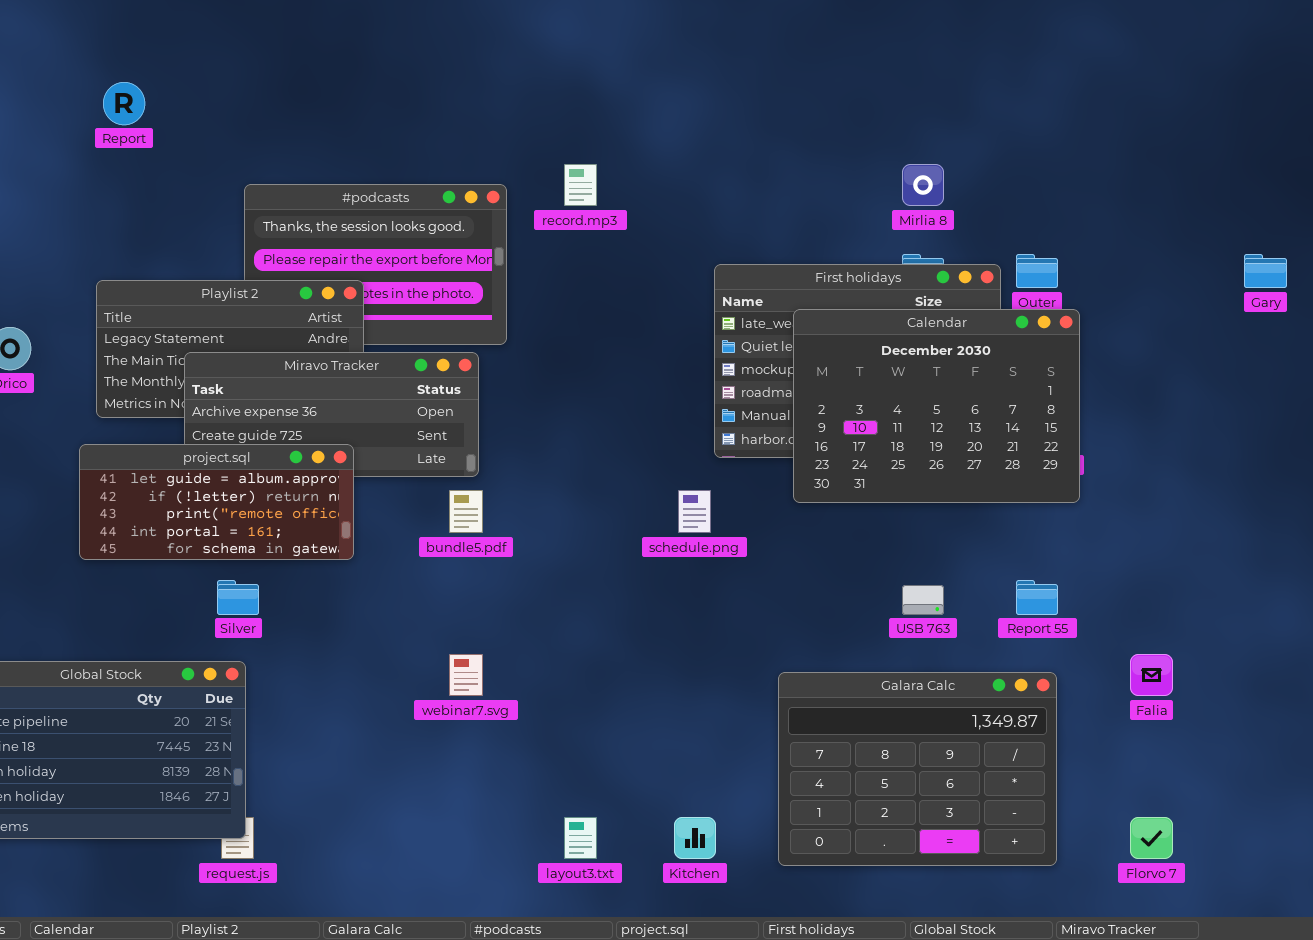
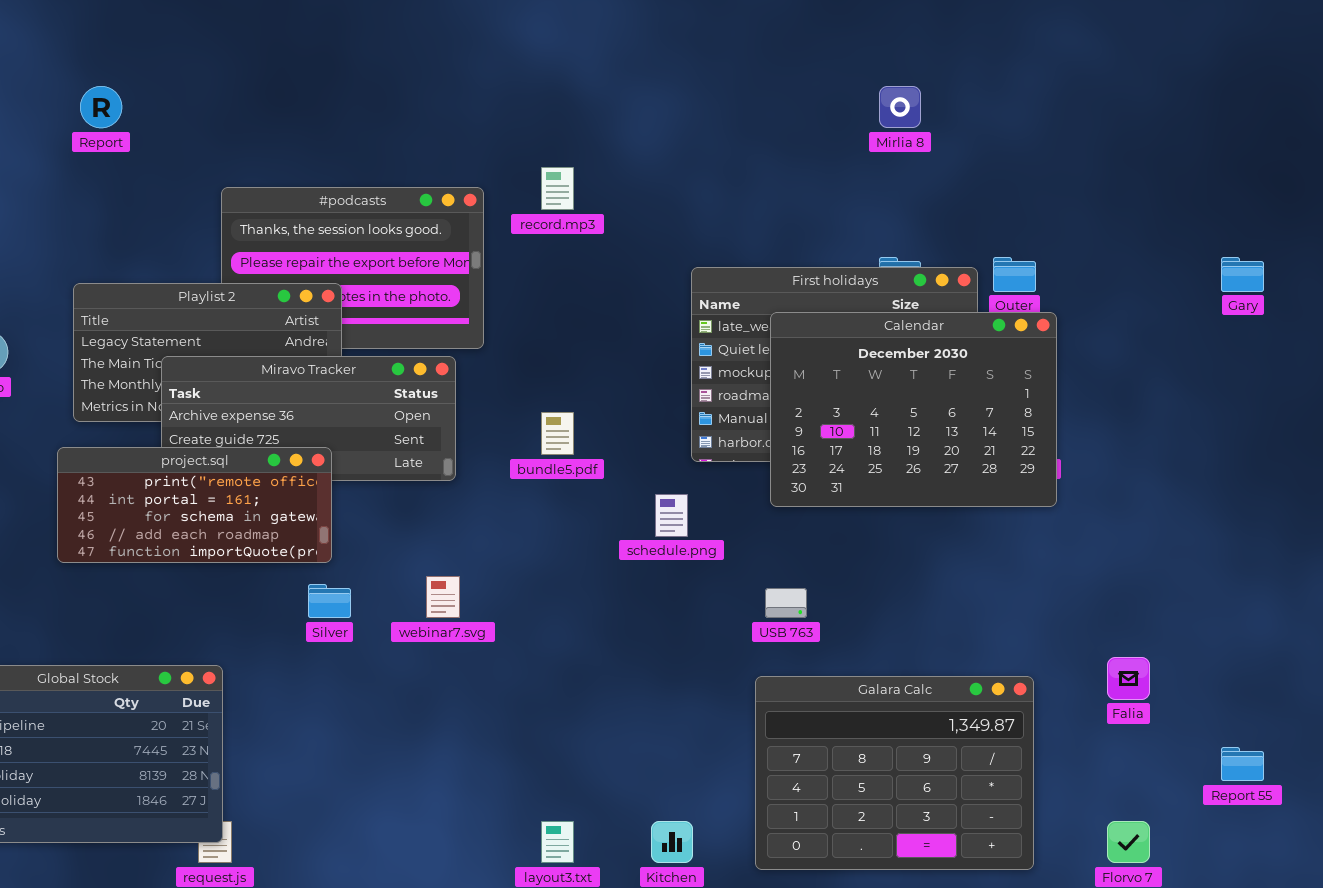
Mirlia 8: [902,164,944,206] -> [879,86,921,128], moved
project.sql: [79,444,354,560] -> [57,447,332,563], scrolled down 2 rows
bundle5.pdf: [449,490,483,533] -> [541,412,574,455], moved
Silver: [217,580,259,615] -> [308,584,351,618], moved
Report 55: [1016,580,1058,615] -> [1221,747,1264,781], moved
USB 763: [902,585,944,615] -> [765,588,807,618], moved
webinar7.svg: [449,654,483,696] -> [426,576,460,618], moved

